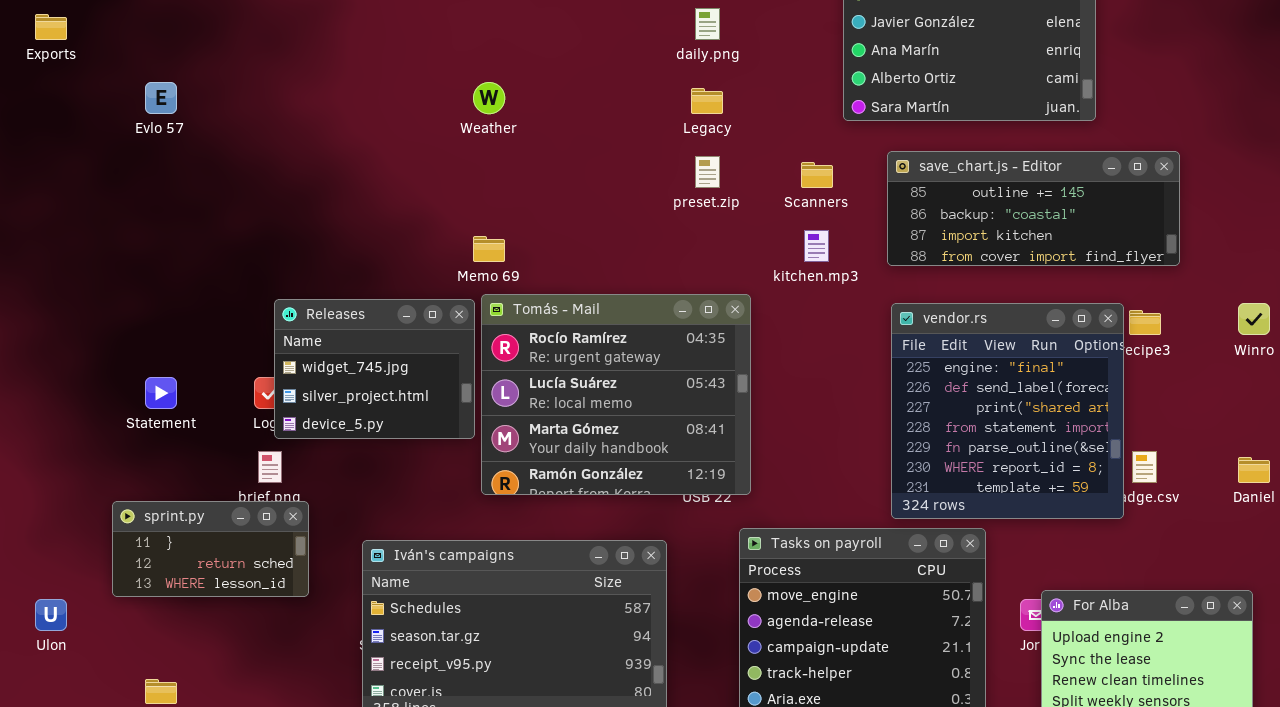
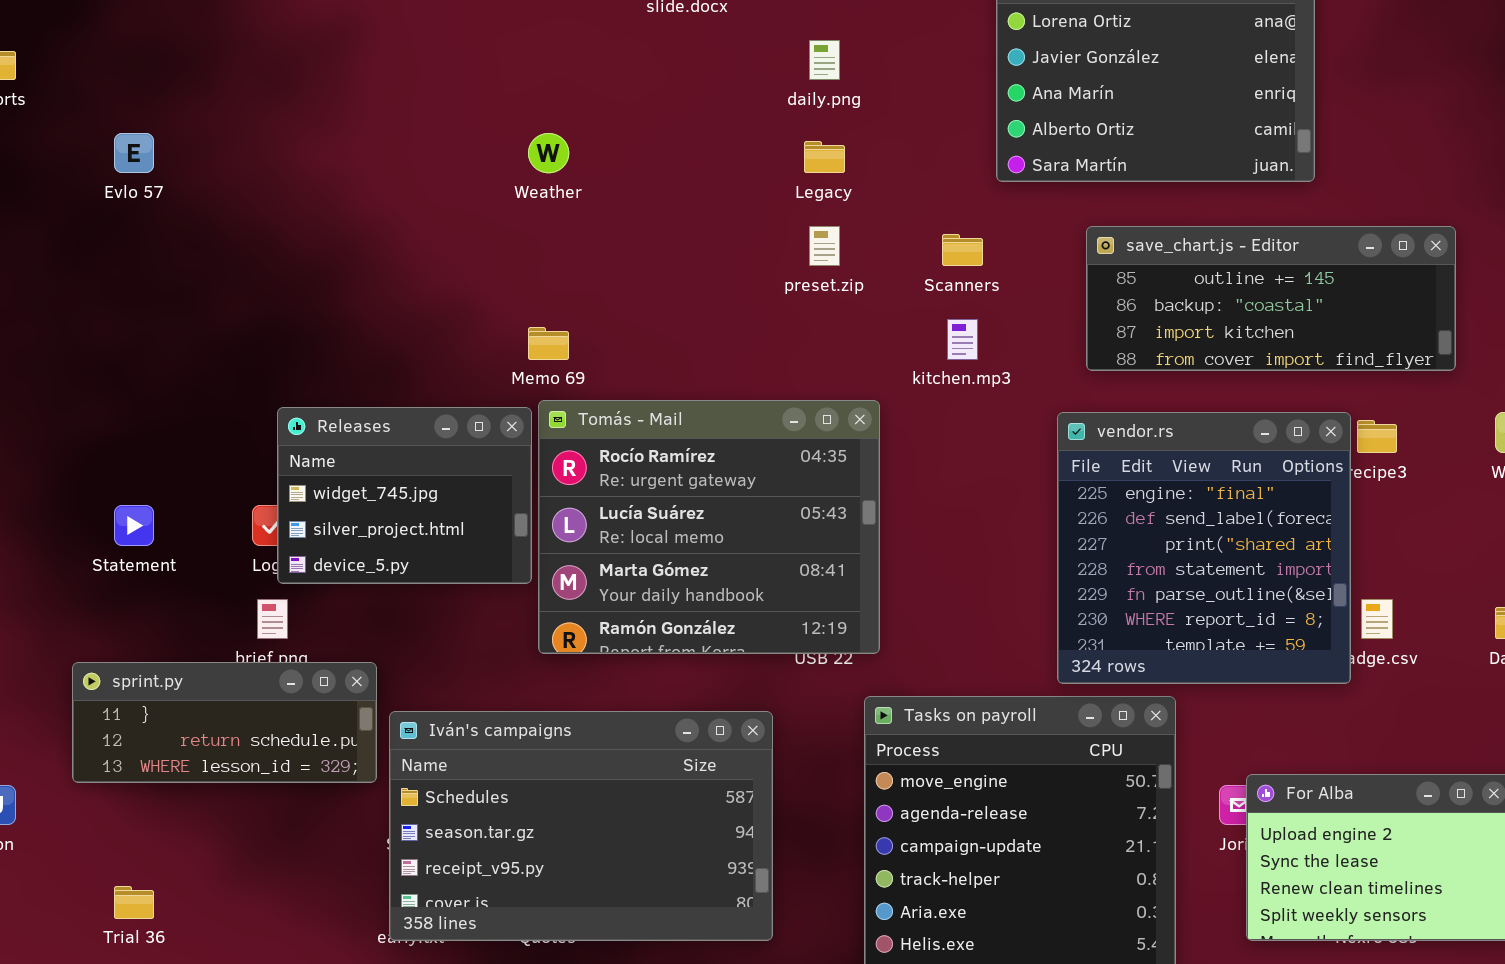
save_chart.js - Editor: [887,151,1180,266] -> [1086,226,1456,371], moved
sprint.py: [112,501,309,597] -> [72,662,377,783], resized

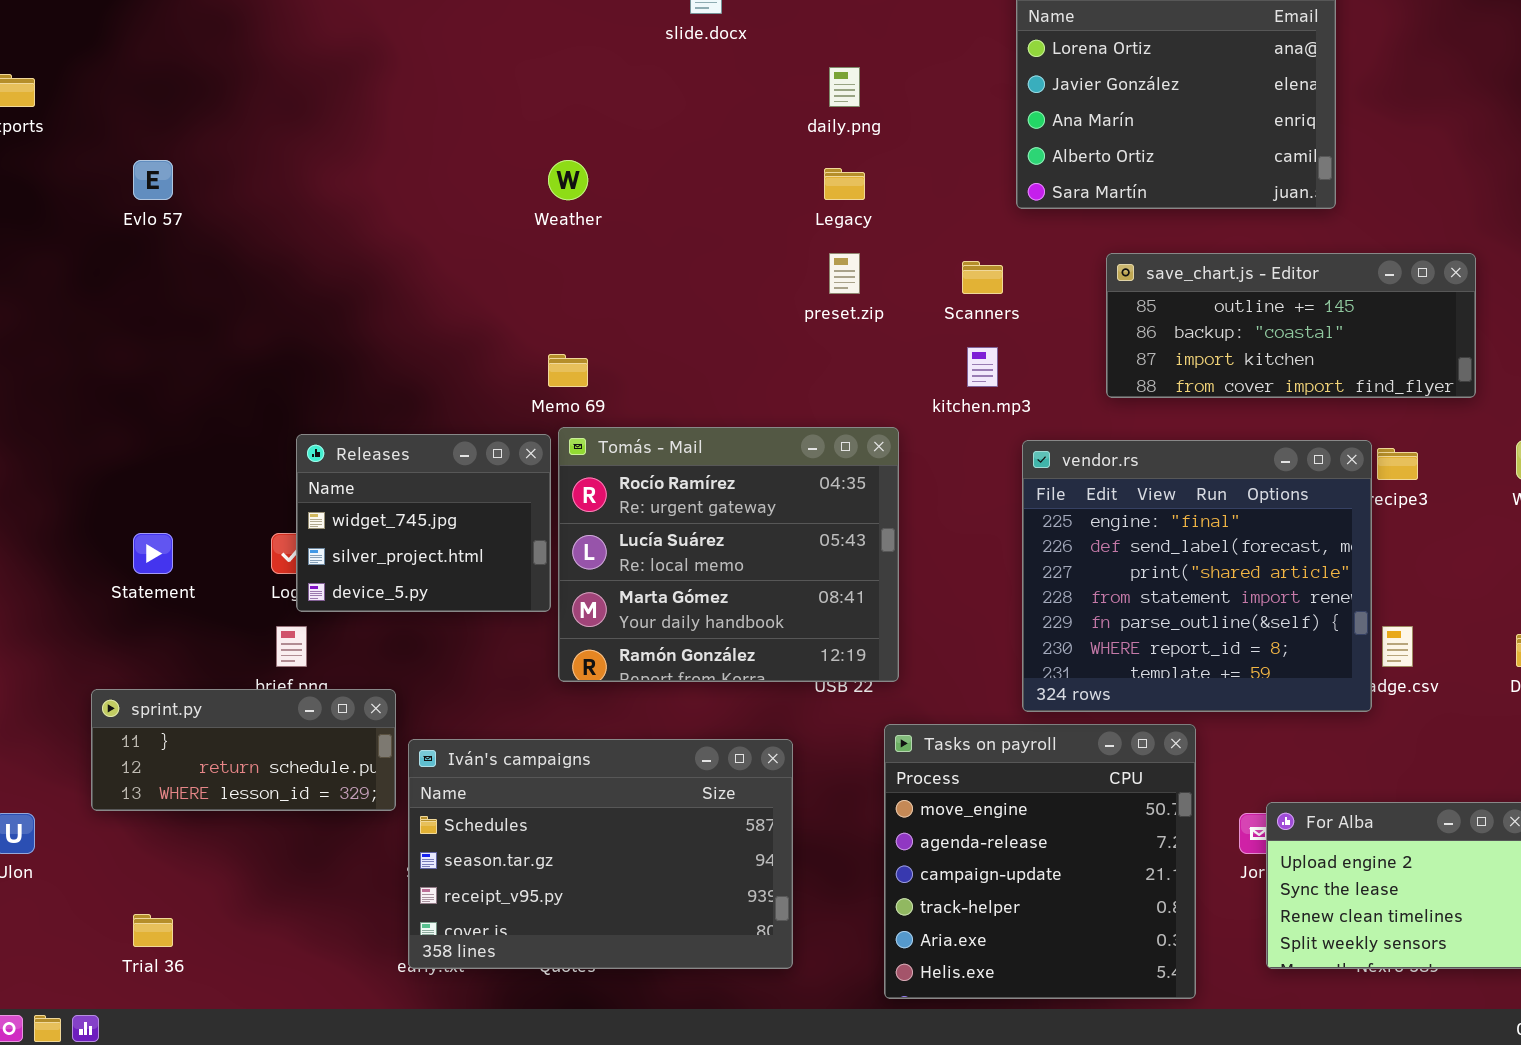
vendor.rs: [1057,412,1351,684] -> [1022,440,1372,712], resized

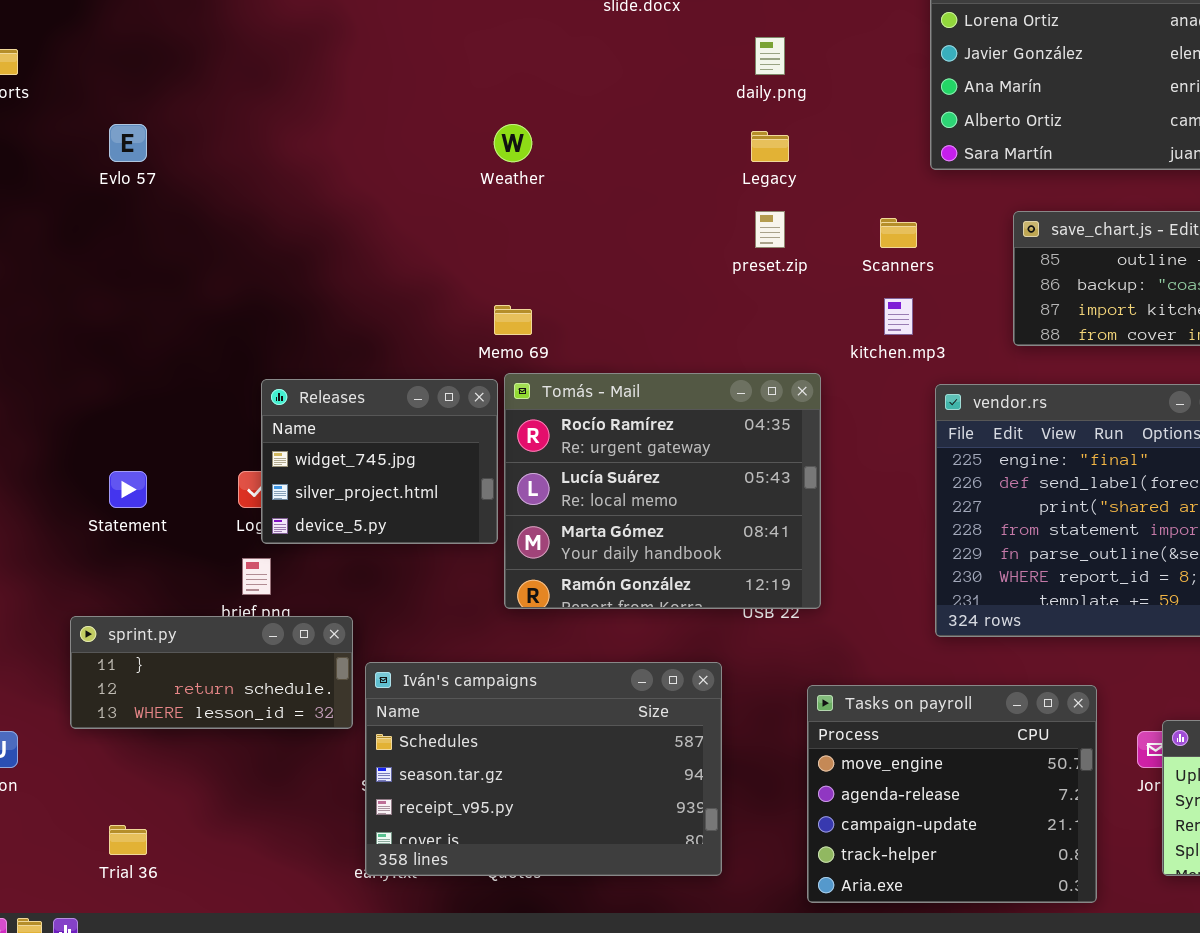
Tasks on payroll: [884,724,1196,999] -> [807,685,1097,903], resized

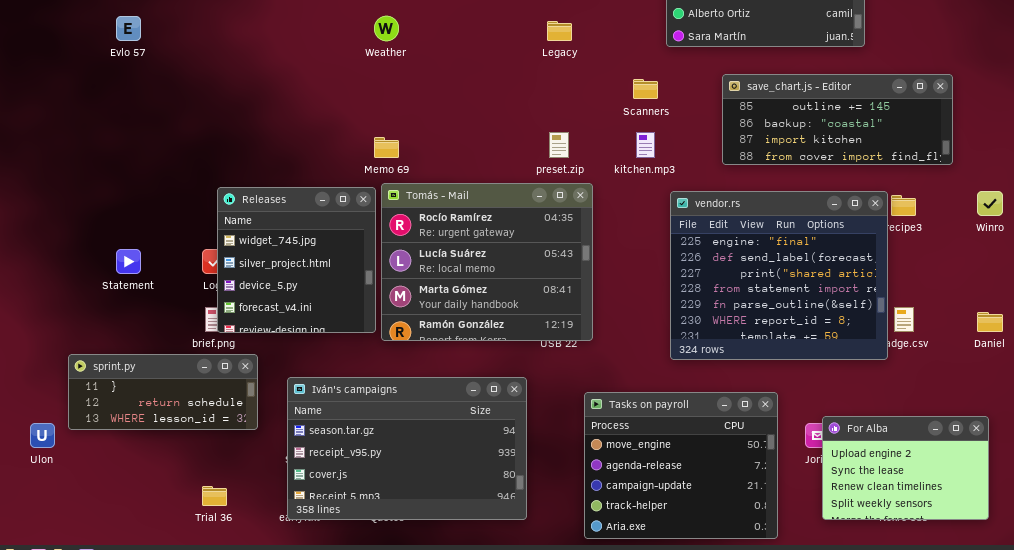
preset.zip: [755,211,785,248] -> [549,132,569,158], moved
Releases: [261,379,498,544] -> [217,187,376,333], resized
sprint.py: [70,616,353,729] -> [68,354,258,430], moved
Iván's campaigns: [365,662,722,876] -> [287,377,527,520], scrolled down 1 row
Trial 36: [109,825,147,855] -> [202,486,227,506], moved

